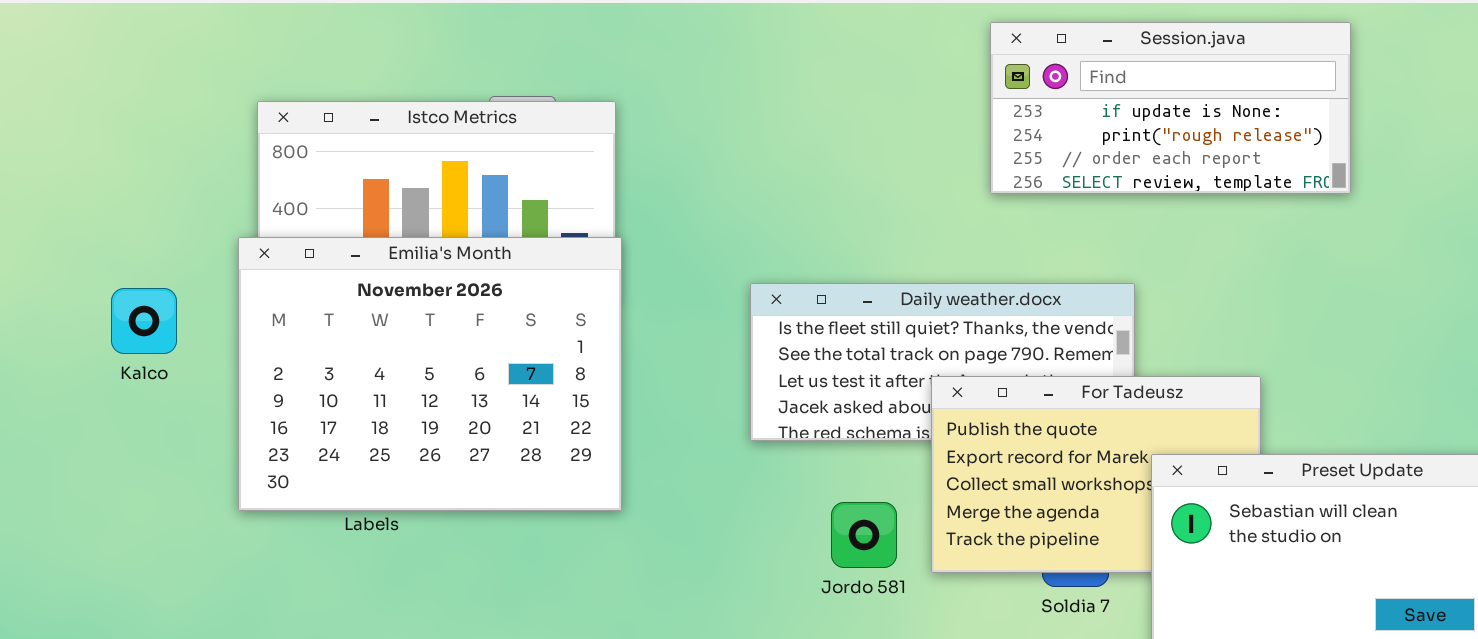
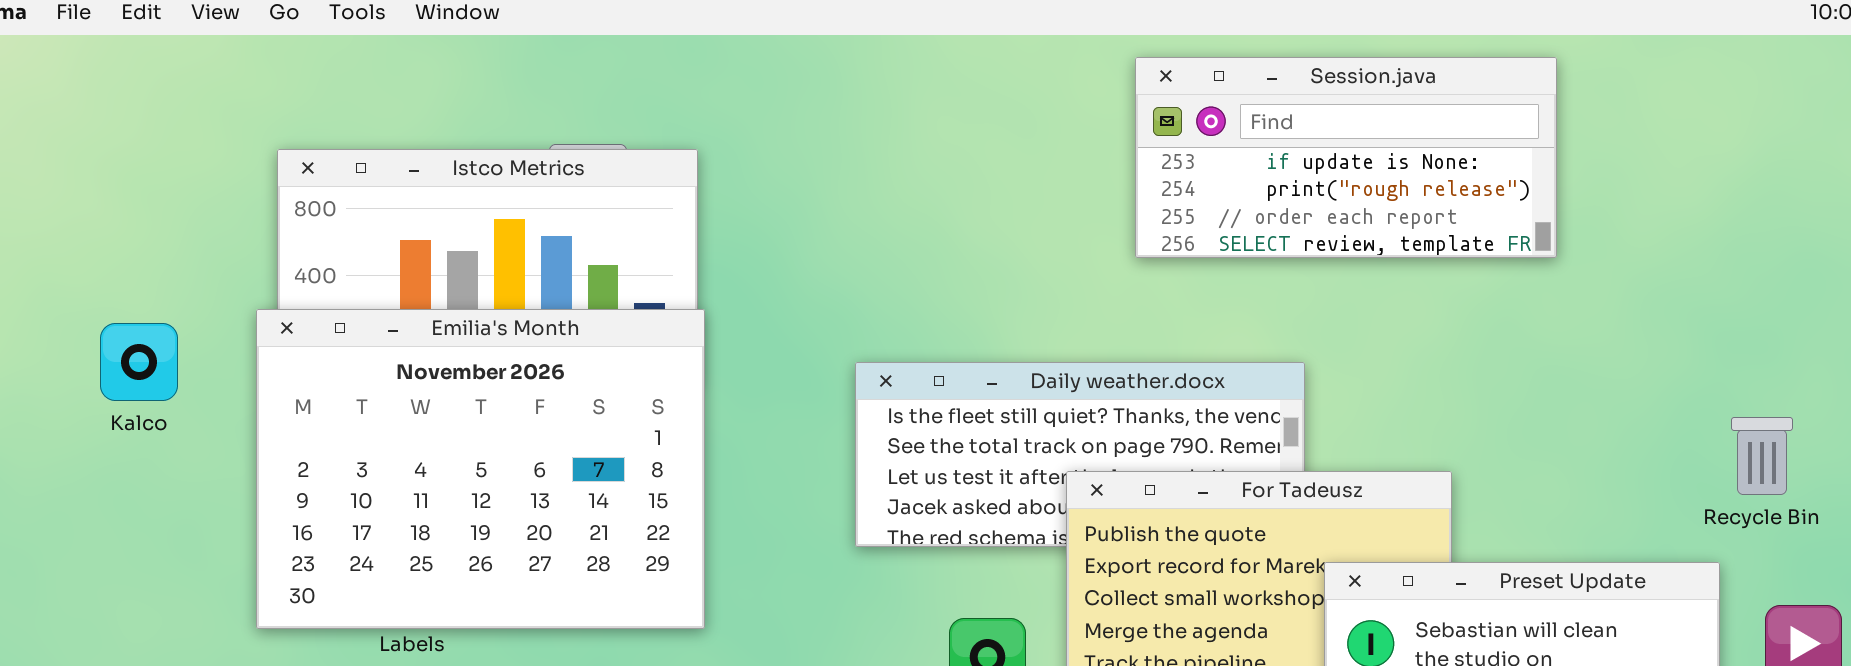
Kalco: [111,288,177,354] -> [100,323,178,401], moved

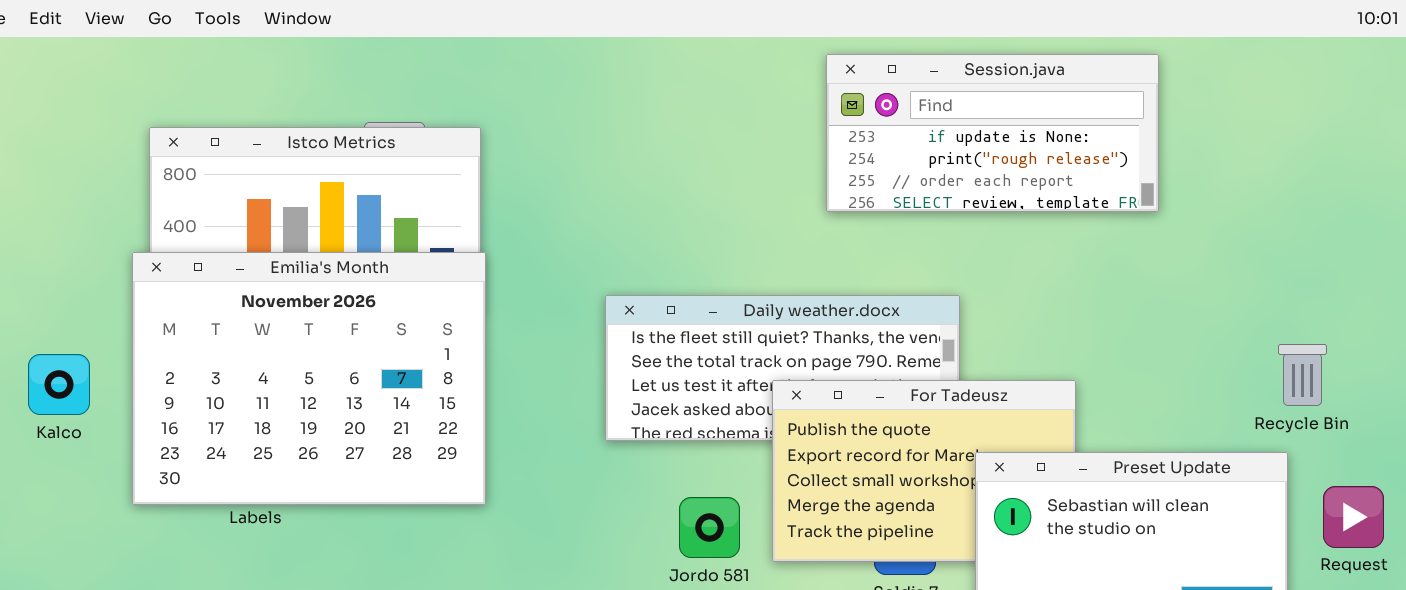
Kalco: [100,323,178,401] -> [28,354,90,415], moved
Recycle Bin: [1731,417,1793,495] -> [1278,344,1327,406], moved

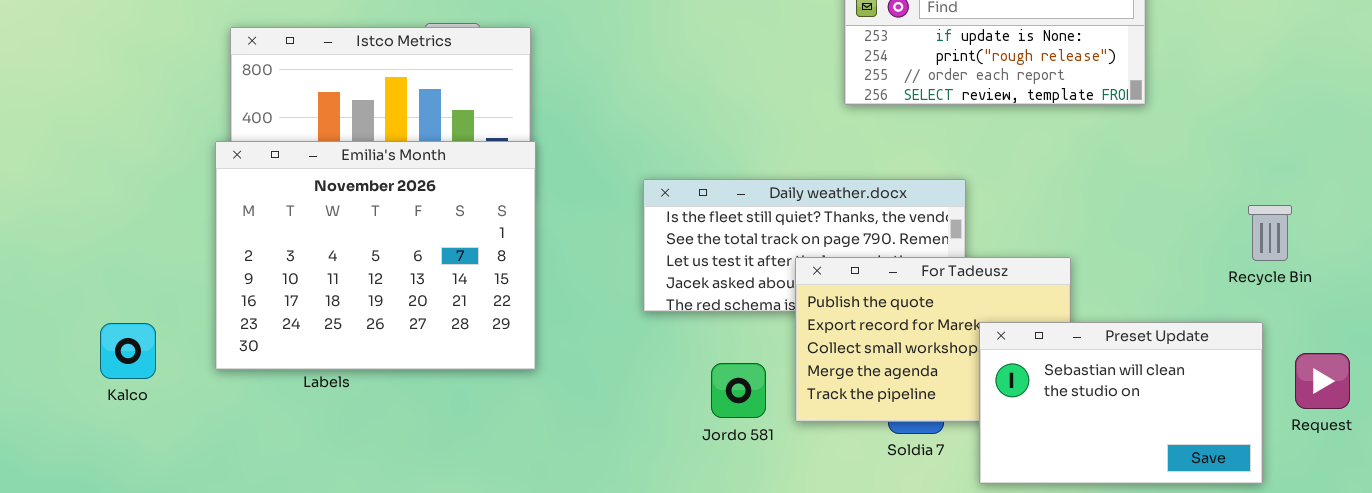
Recycle Bin: [1278,344,1327,406] -> [1248,205,1292,261], moved
Kalco: [28,354,90,415] -> [100,323,156,379], moved

